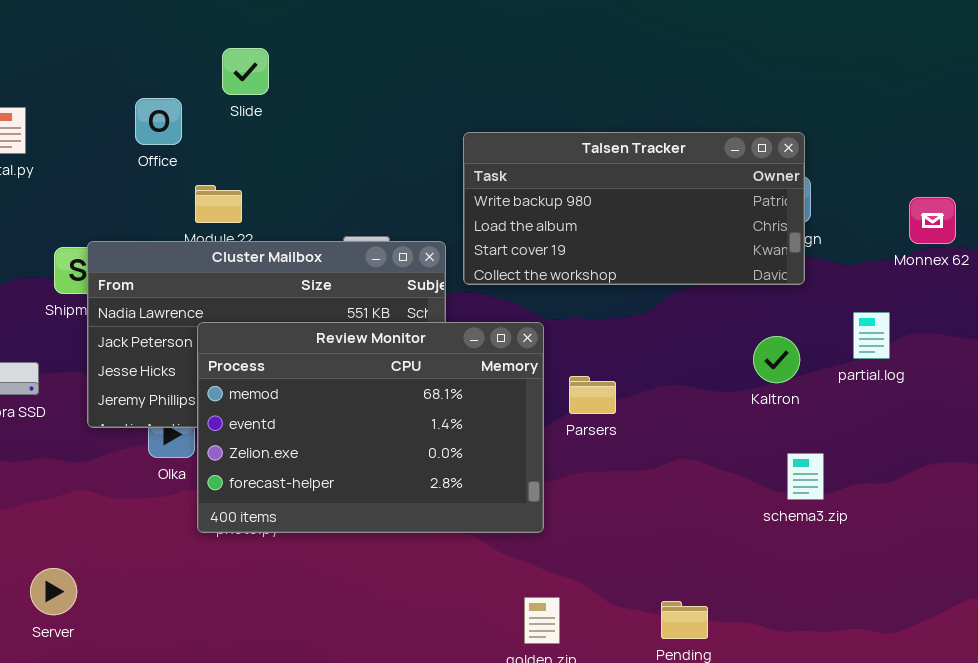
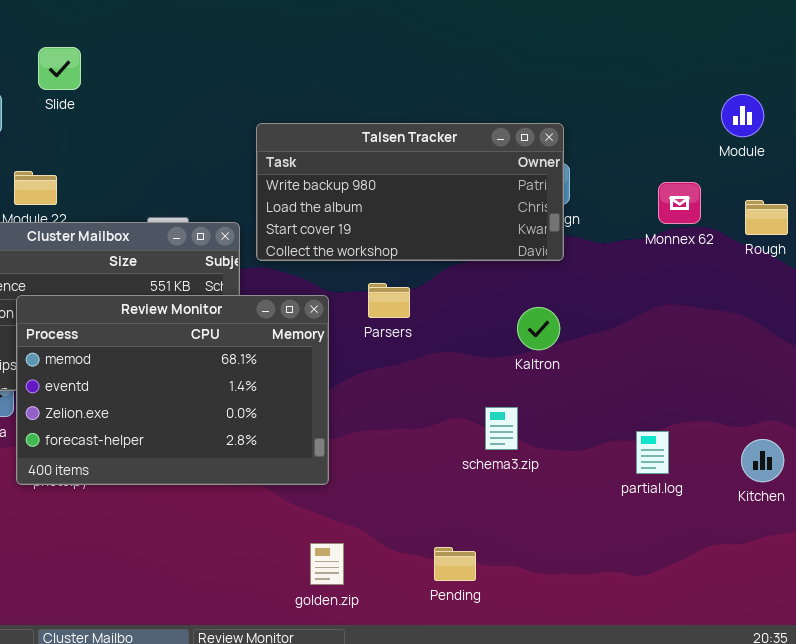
partial.log: [853,312,890,359] -> [636,431,669,474], moved
Parsers: [569,376,616,414] -> [368,283,410,318], moved
schema3.zip: [787,453,824,500] -> [485,407,518,450], moved

